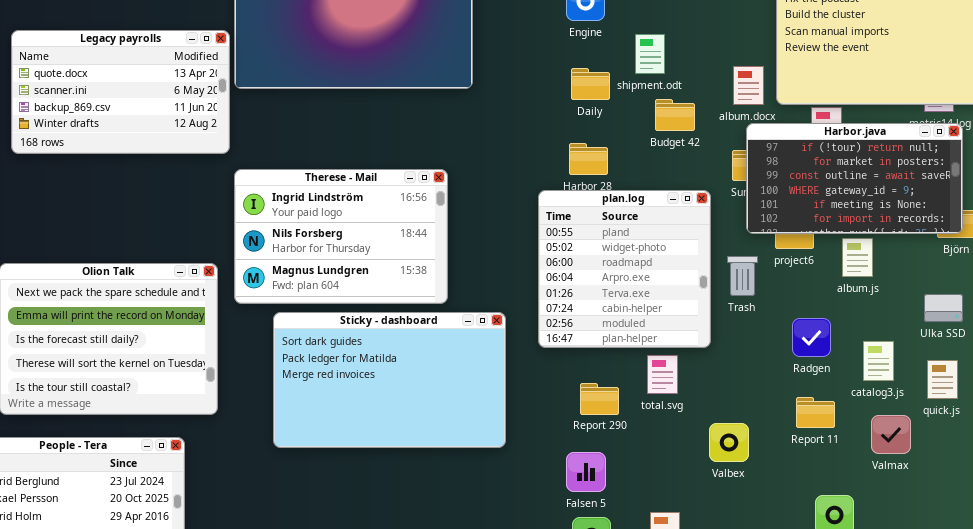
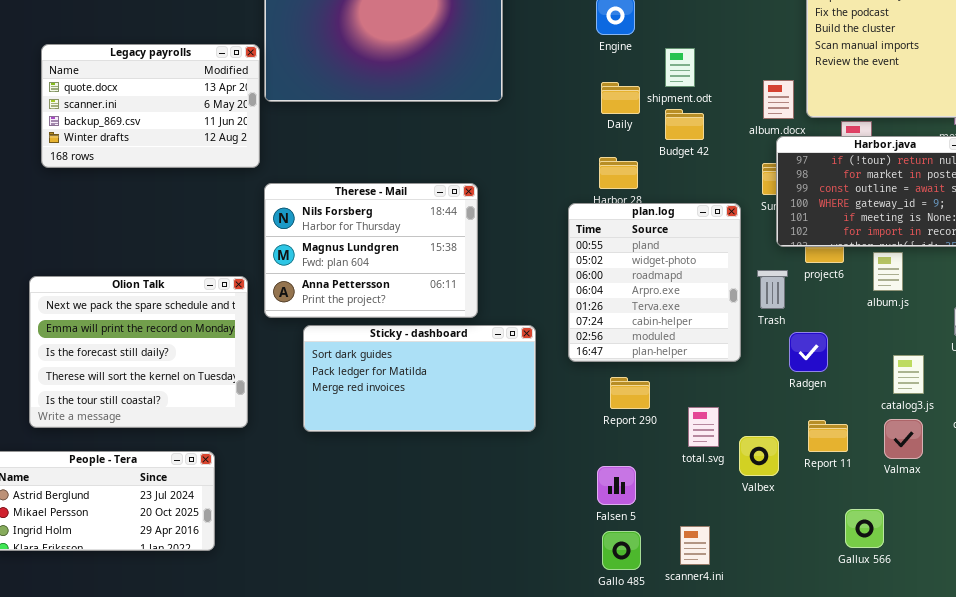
Budget 42: [655,99,695,131] -> [665,109,704,140], moved
Therese - Mail: [234,169,448,304] -> [264,183,478,318], scrolled down 1 row
Sticky - dashboard: [273,312,506,448] -> [303,325,536,432], resized
Radgen: [792,318,831,357] -> [789,332,828,372], moved
total.svg: [647,355,678,394] -> [688,407,719,447], moved
Report 290: [580,383,619,415] -> [610,377,650,409], moved
Report 11: [796,397,835,428] -> [808,420,848,452], moved
Valmax: [871,415,911,454] -> [884,419,923,459], moved

